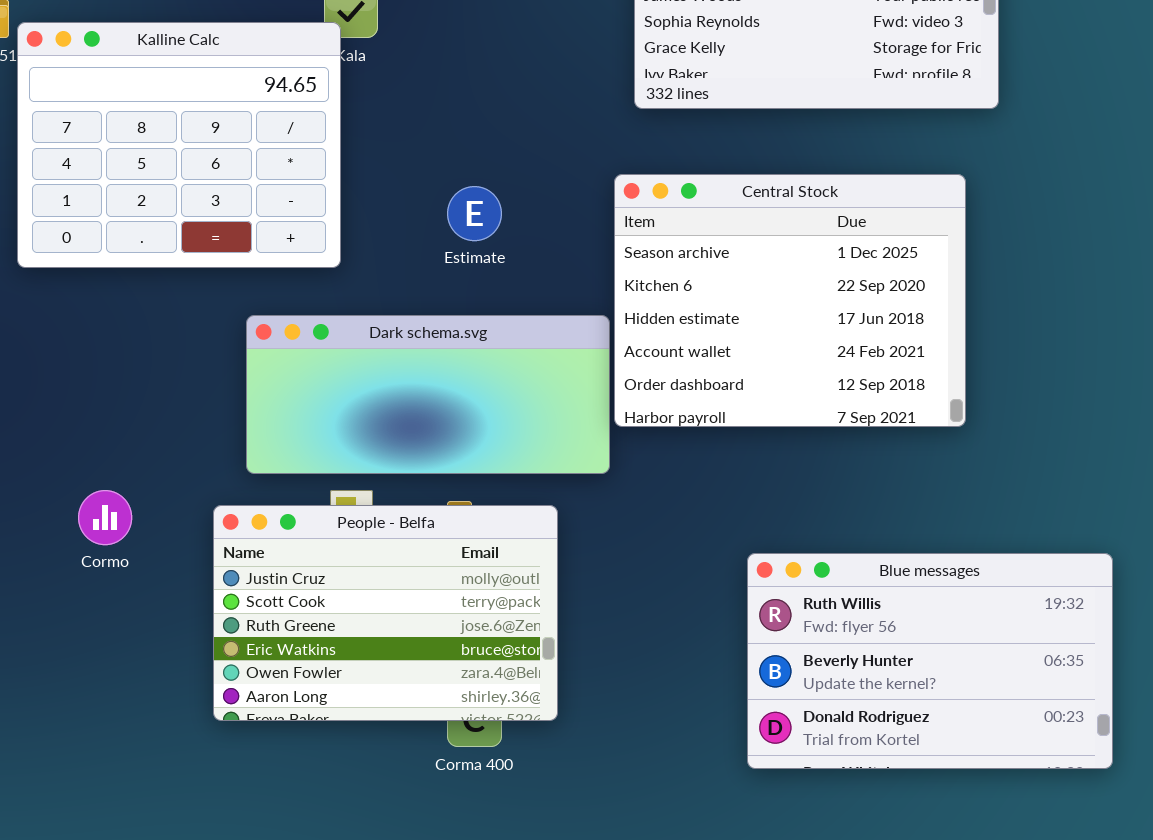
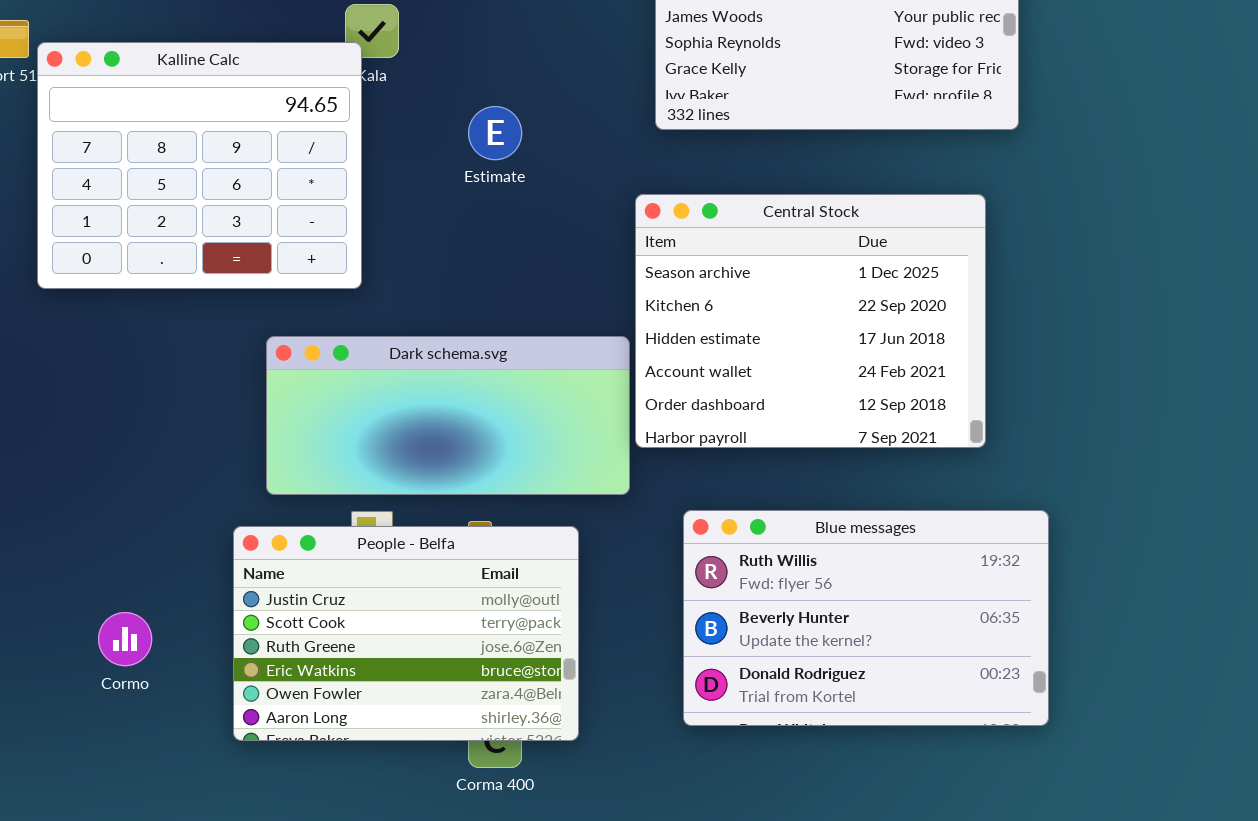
Estimate: [447,186,502,241] -> [468,106,522,160], moved
Cormo: [78,490,132,545] -> [98,612,152,666], moved
Blue messages: [747,553,1113,769] -> [683,510,1049,726], moved

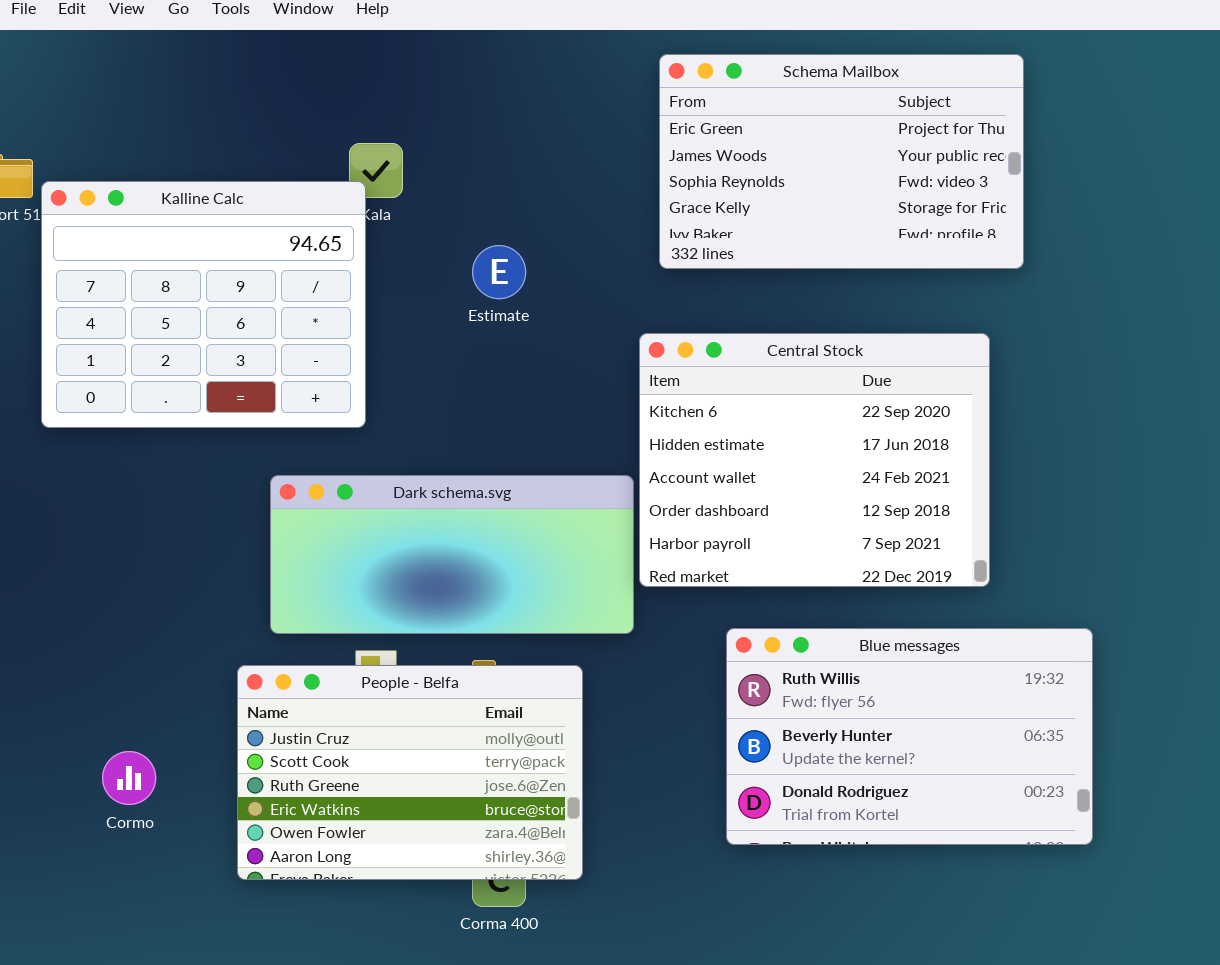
Central Stock: [635,194,986,448] -> [639,333,990,587], scrolled down 1 row
Blue messages: [683,510,1049,726] -> [726,628,1093,845], moved

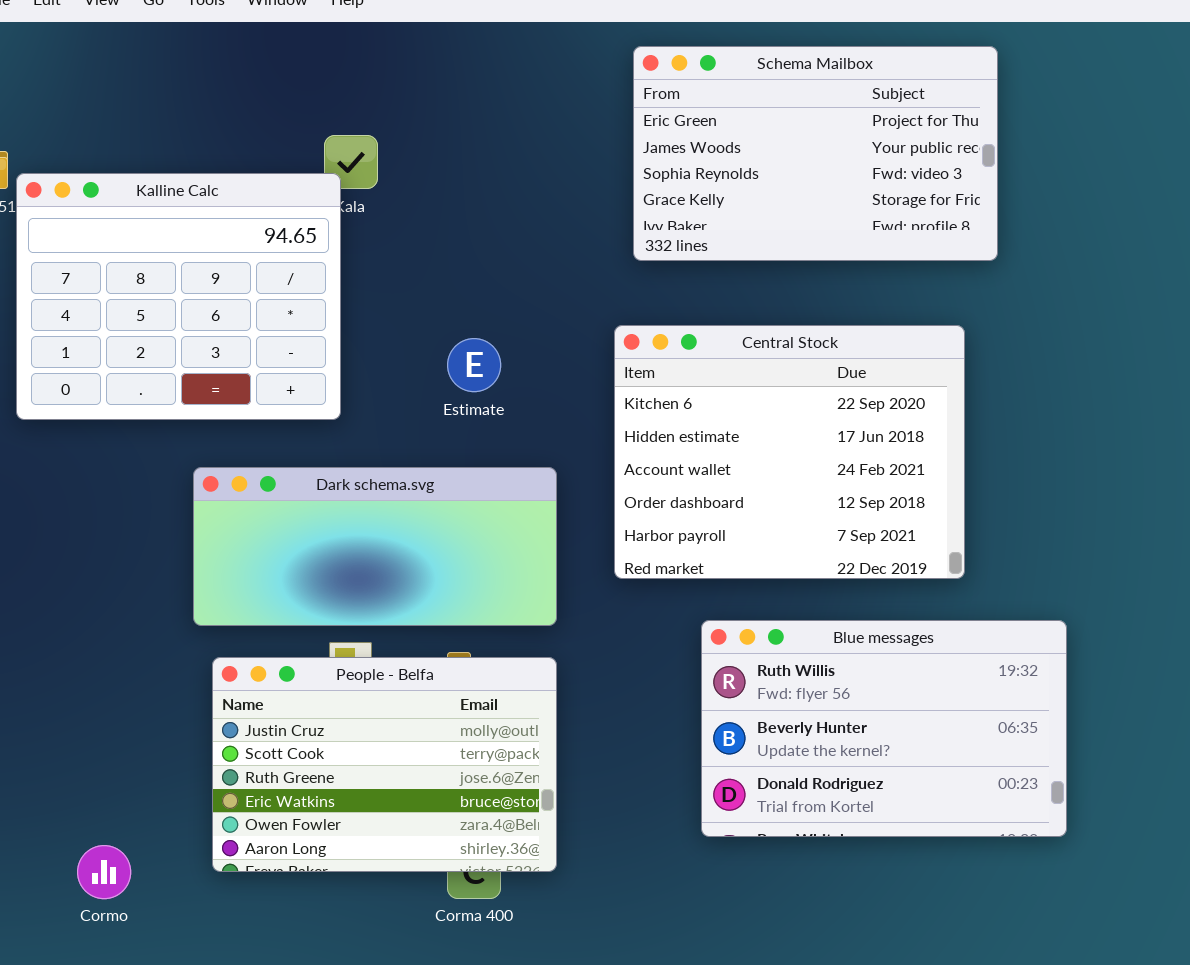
Estimate: [472,245,526,299] -> [447,338,501,392], moved
Dark schema.svg: [270,475,634,634] -> [193,467,557,626], moved
Cormo: [102,751,156,805] -> [77,845,131,899], moved

